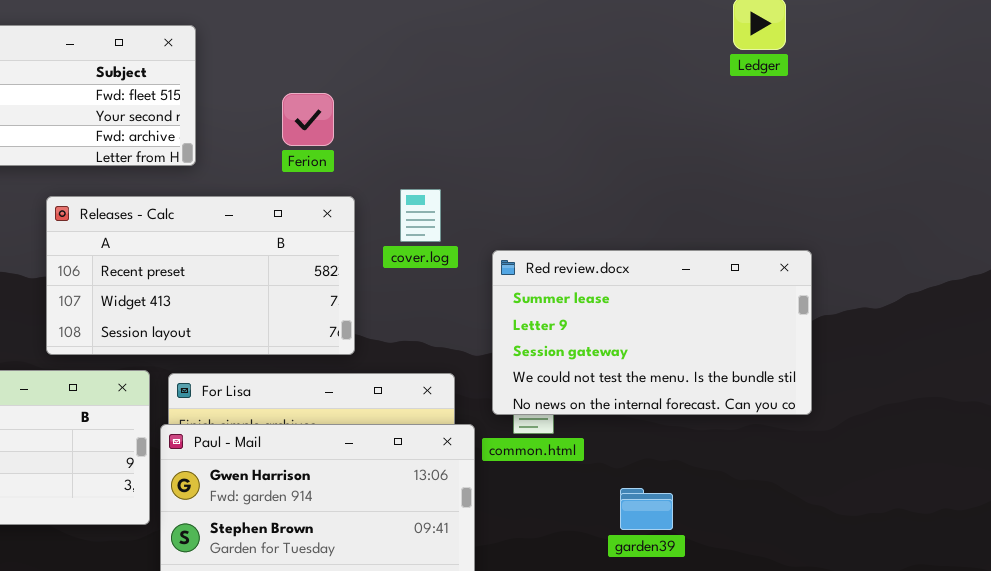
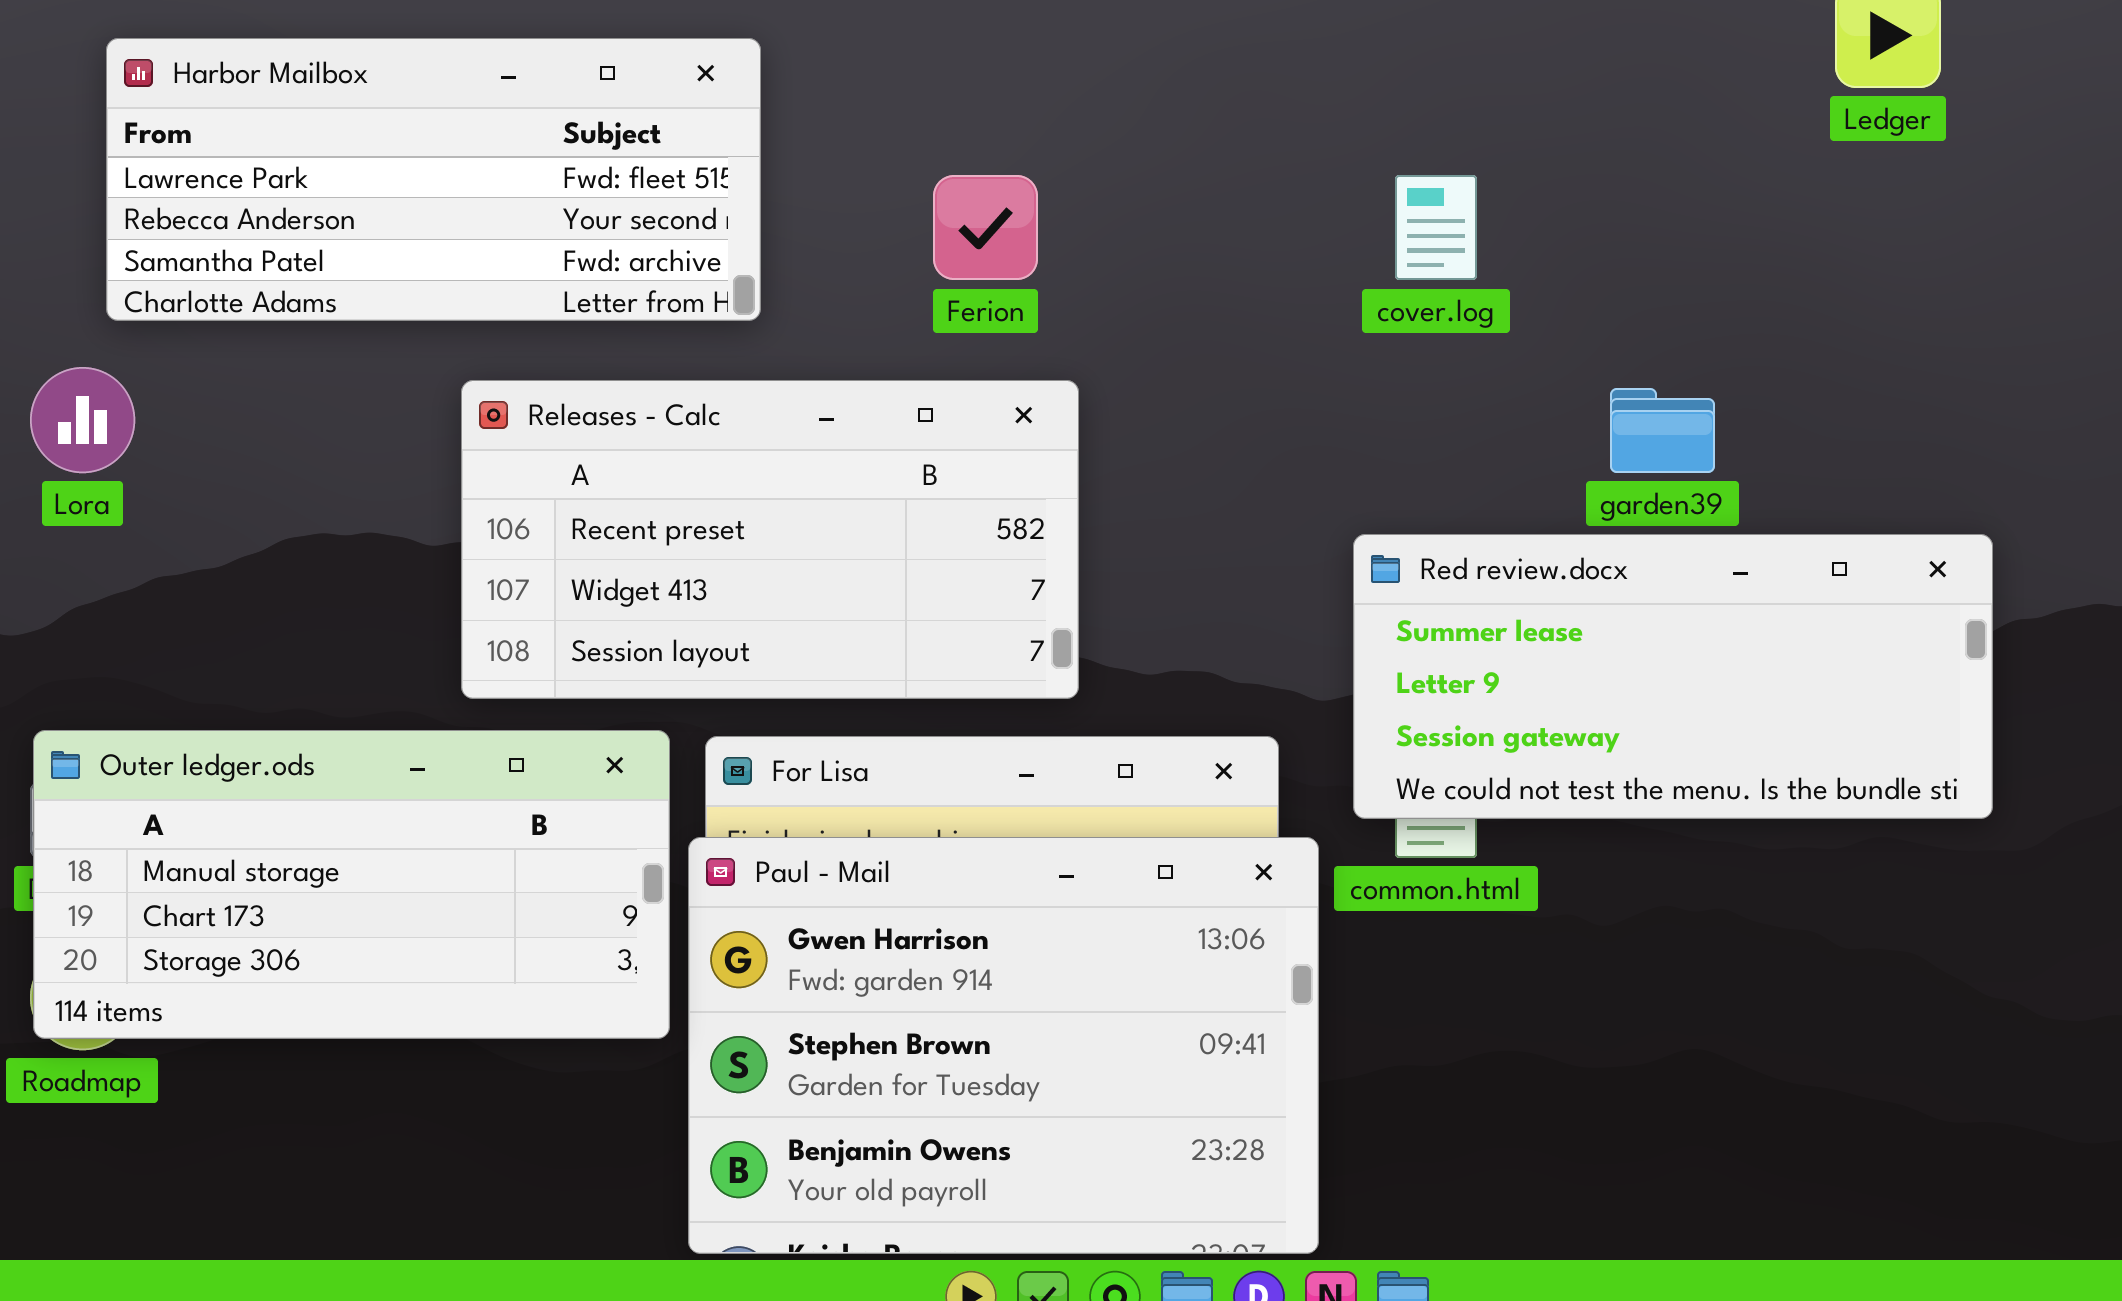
cover.log: [400,189,441,242] -> [1395,175,1477,280], moved
Red review.docx: [492,250,812,415] -> [1353,534,1993,819], resized
garden39: [620,488,673,530] -> [1610,388,1715,473], moved

